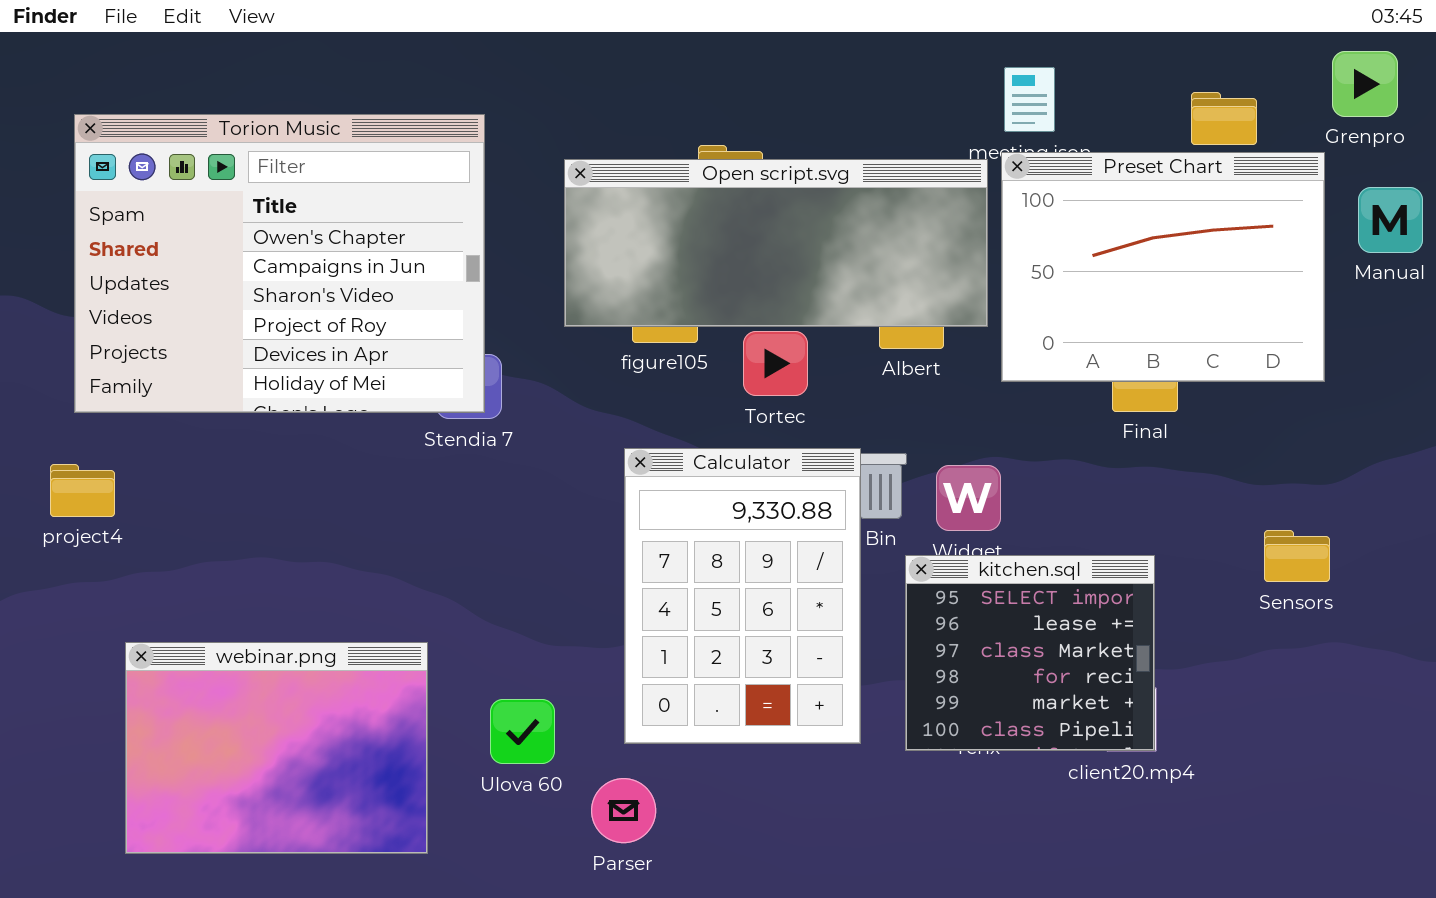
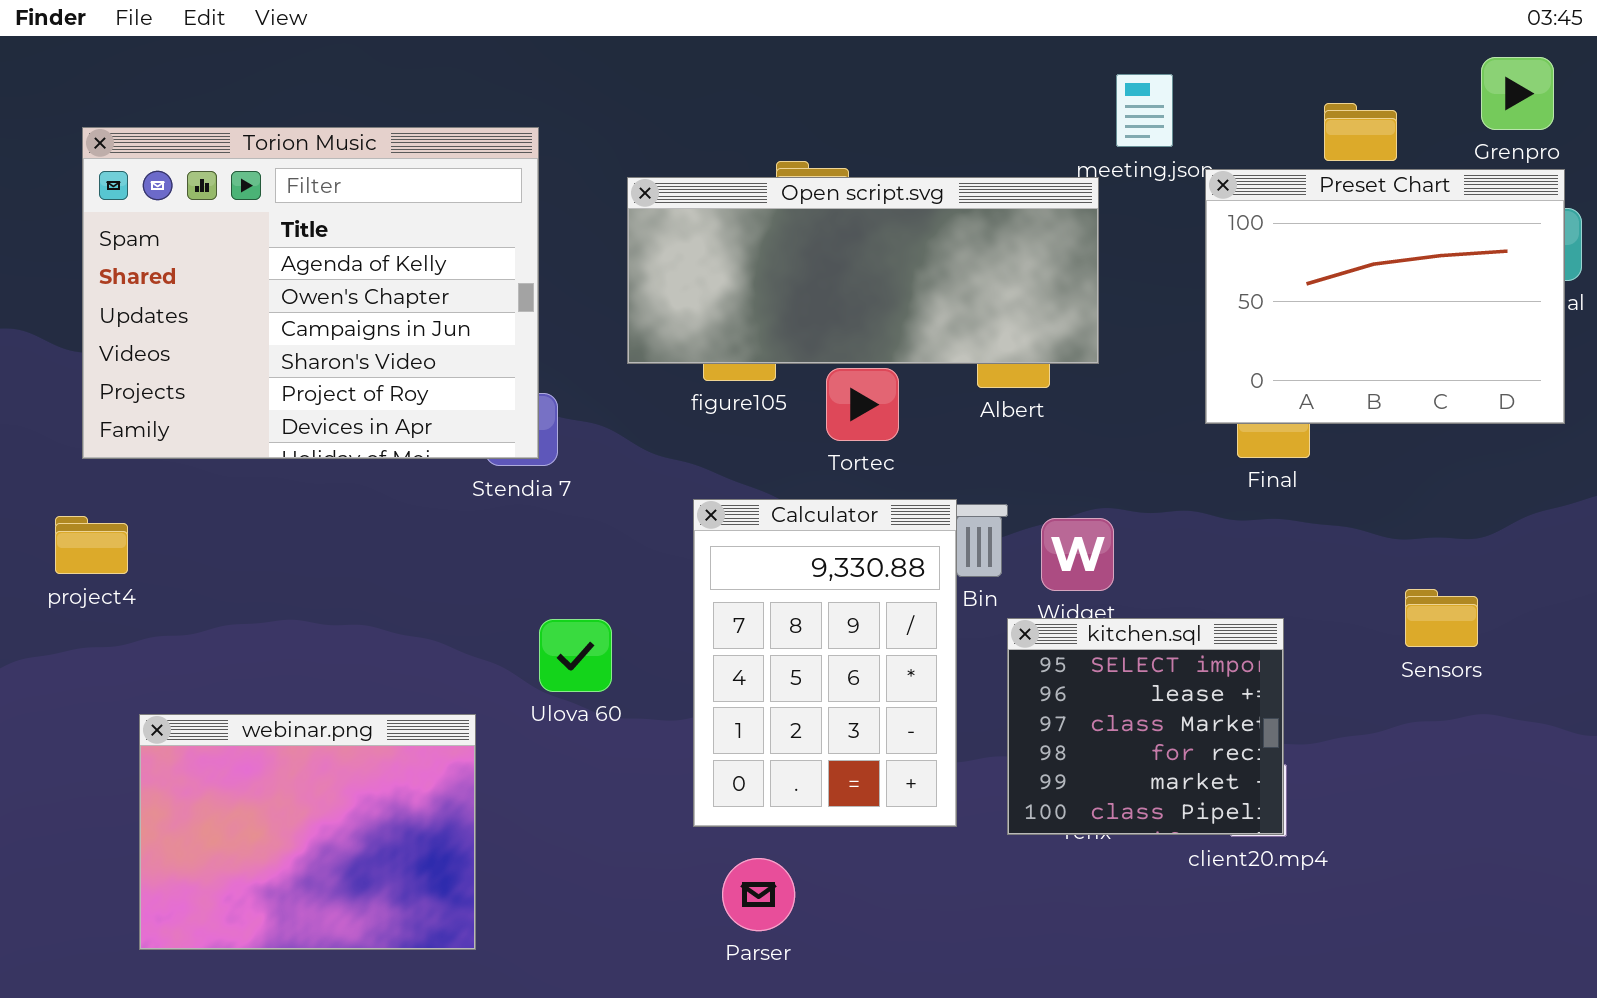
Torion Music: [74,114,485,413] -> [82,127,539,459], scrolled up 1 row
Preset Chart: [1001,152,1325,382] -> [1205,169,1565,424], moved
Ulova 60: [490,699,555,764] -> [539,619,612,692], moved
Parser: [591,778,656,843] -> [722,858,795,931], moved

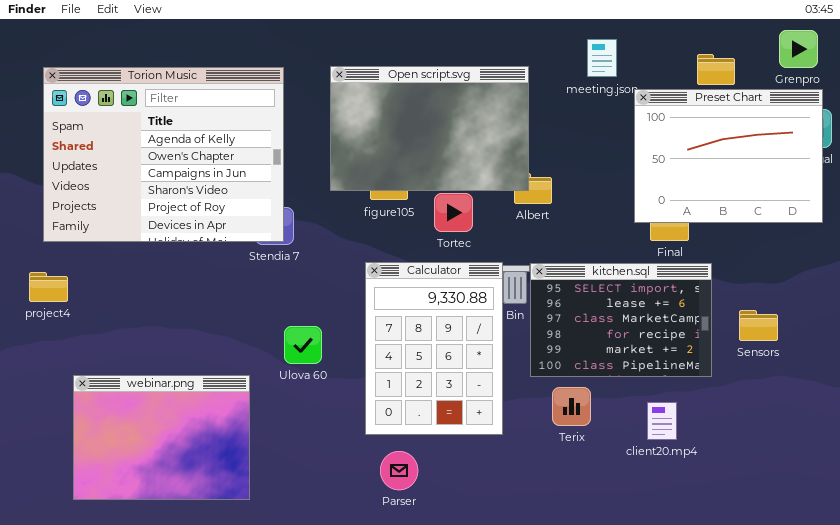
Open script.svg: [627,177,1099,364] -> [330,66,529,191], resized
kitchen.sql: [1007,618,1284,835] -> [530,263,712,377], moved, resized

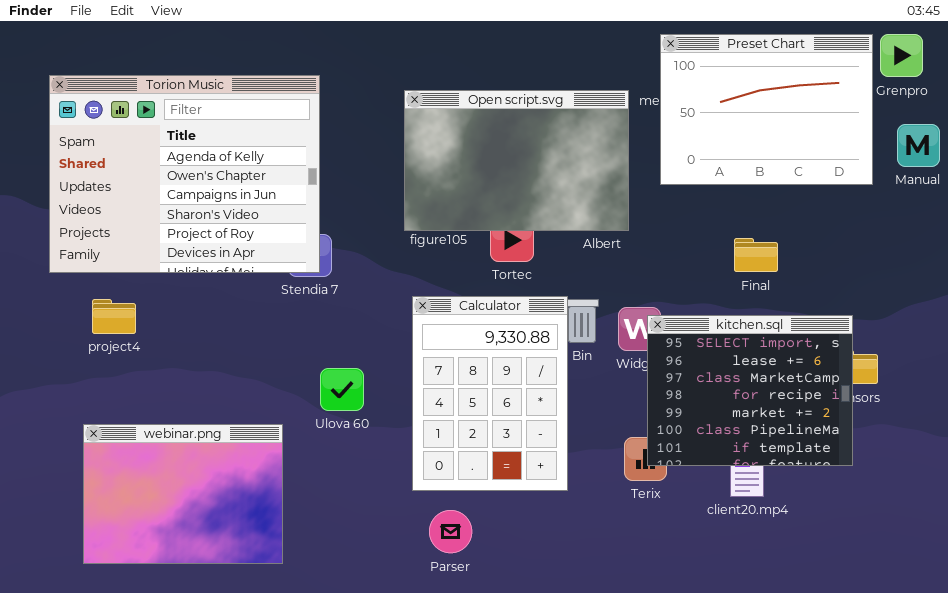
Open script.svg: [330,66,529,191] -> [404,90,629,231], moved
Preset Chart: [634,89,823,223] -> [660,34,873,185], moved
kitchen.sql: [530,263,712,377] -> [647,315,853,466], moved, resized
project4: [29,272,68,302] -> [92,299,136,334], moved

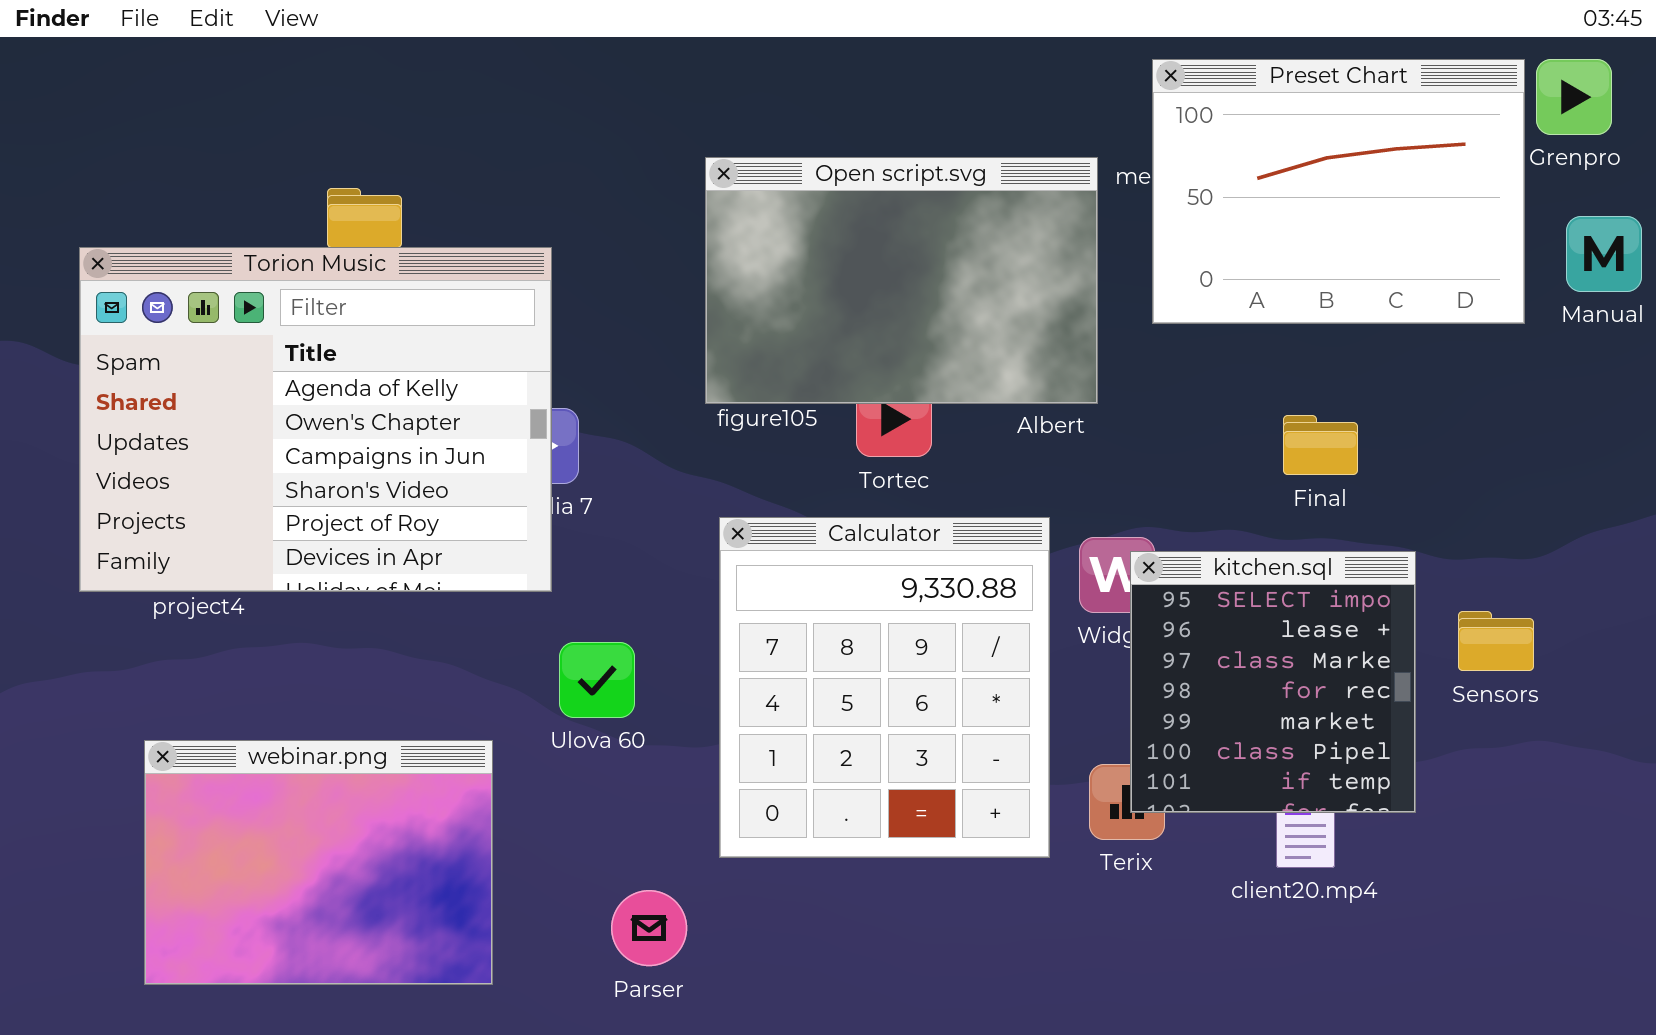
Torion Music: [49,75,320,273] -> [79,247,552,592], moved
Calculator: [412,296,568,491] -> [719,517,1050,858], resized
kitchen.sql: [647,315,853,466] -> [1130,551,1416,813], resized
Parser: [429,510,472,553] -> [611,890,687,966], moved

